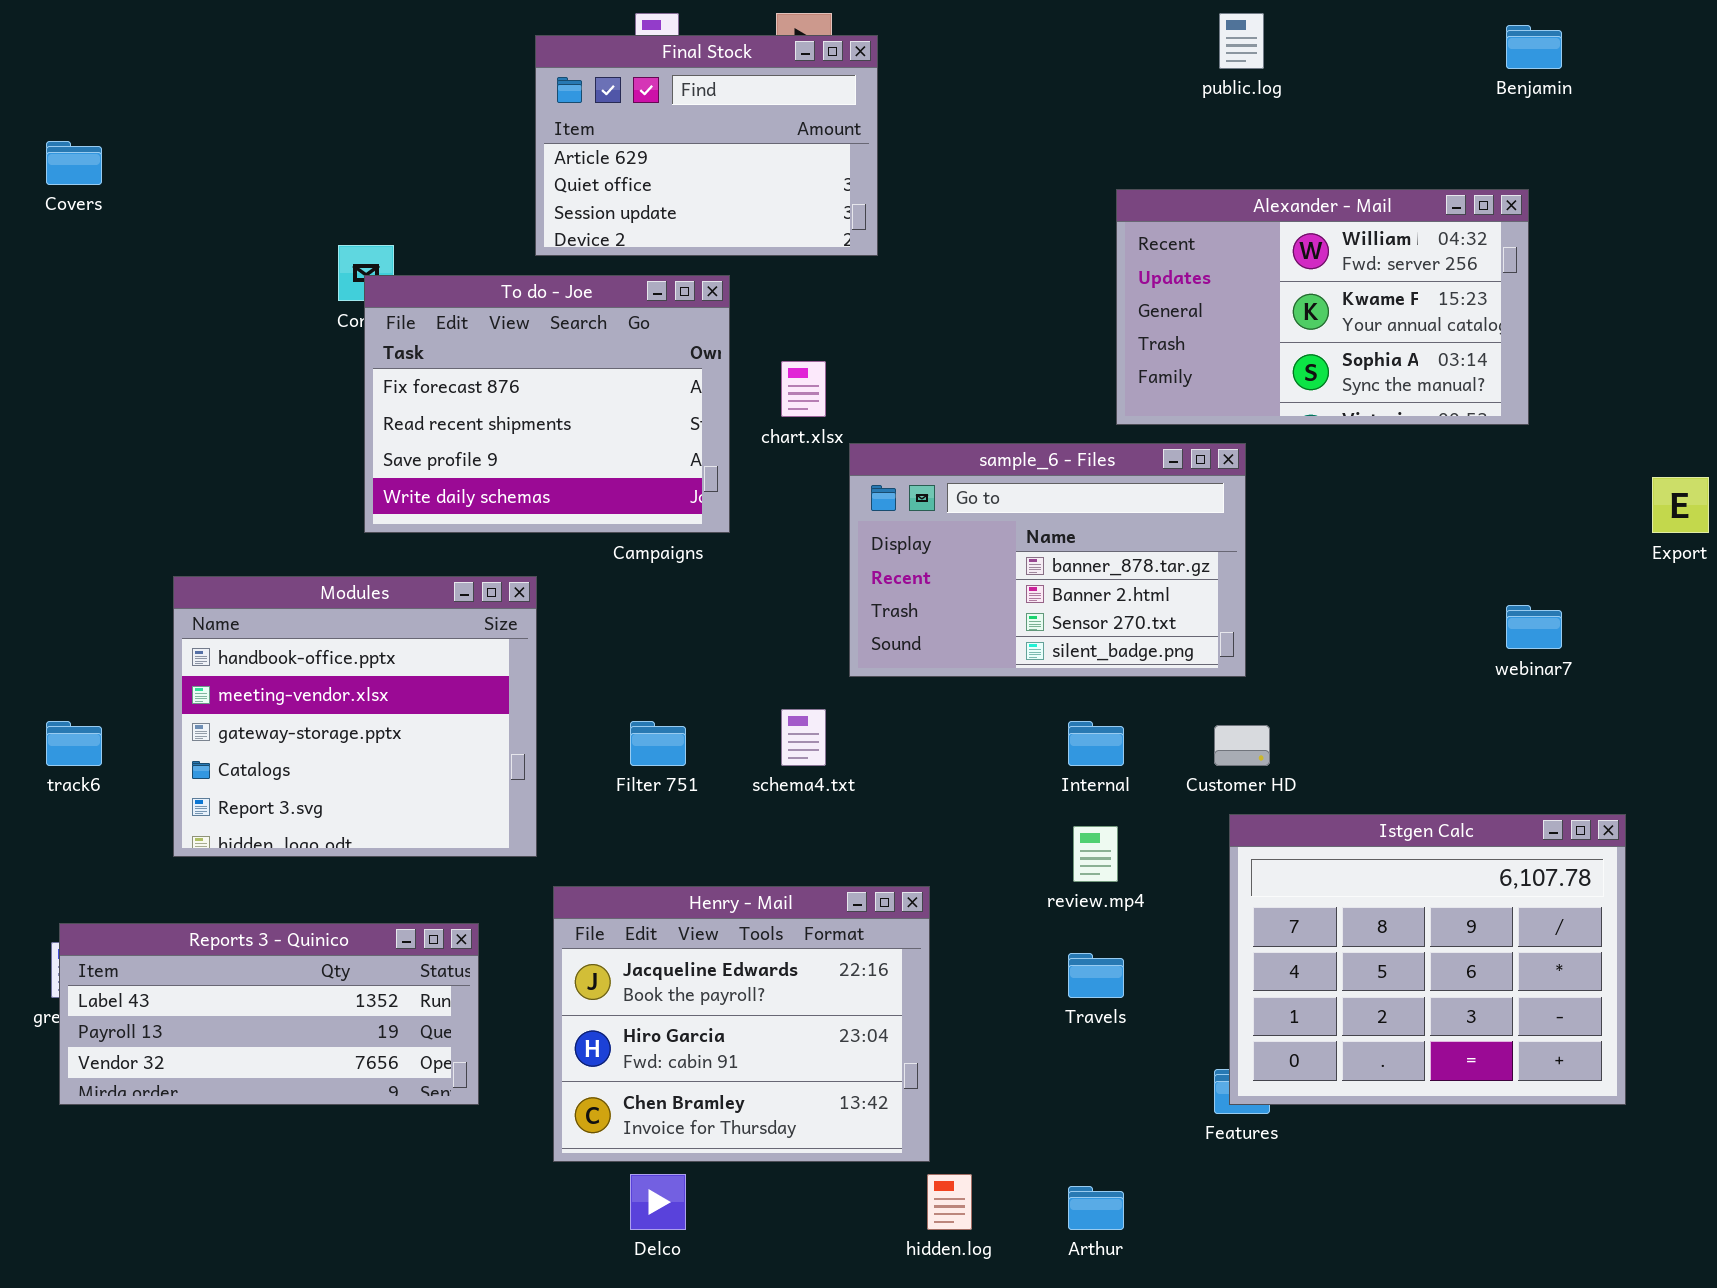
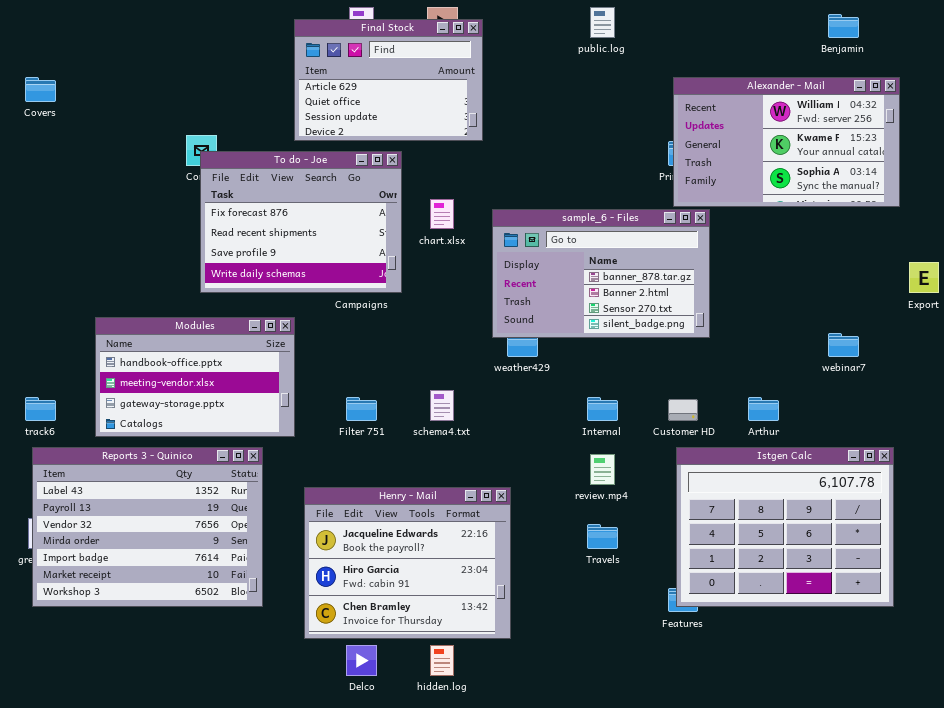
public.log: [1219,13,1264,69] -> [590,7,615,38], moved
Alexander - Mail: [1116,189,1529,425] -> [673,77,900,207], moved
sample_6 - Files: [849,443,1246,677] -> [492,209,710,338], moved
Modules: [173,576,537,857] -> [95,317,295,437], resized
Reports 3 - Quinico: [59,923,479,1105] -> [32,447,263,607], resized
hidden.log: [927,1174,972,1230] -> [430,645,454,676], moved
Arthur: [1068,1186,1124,1230] -> [748,397,779,421], moved

